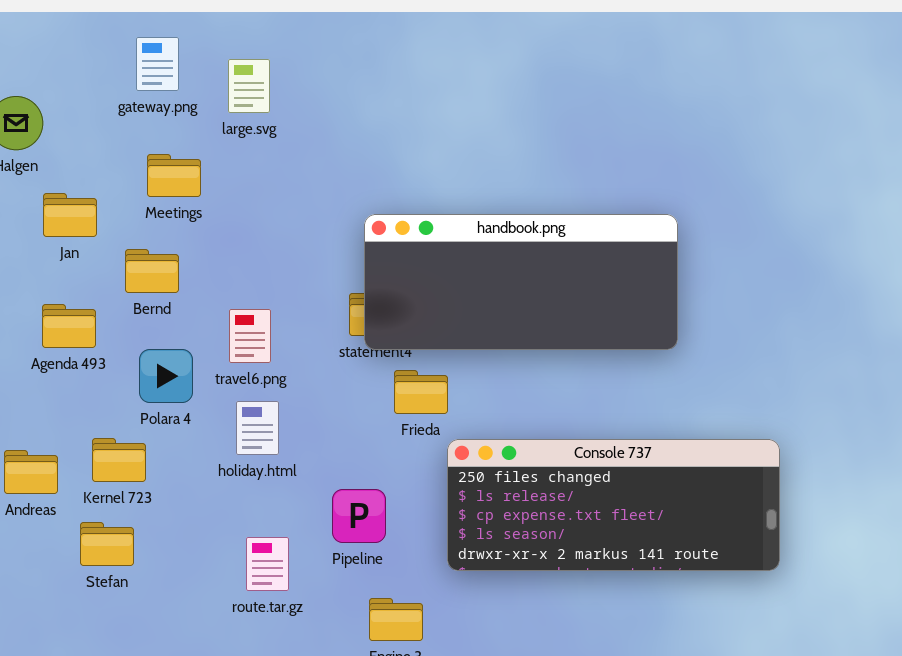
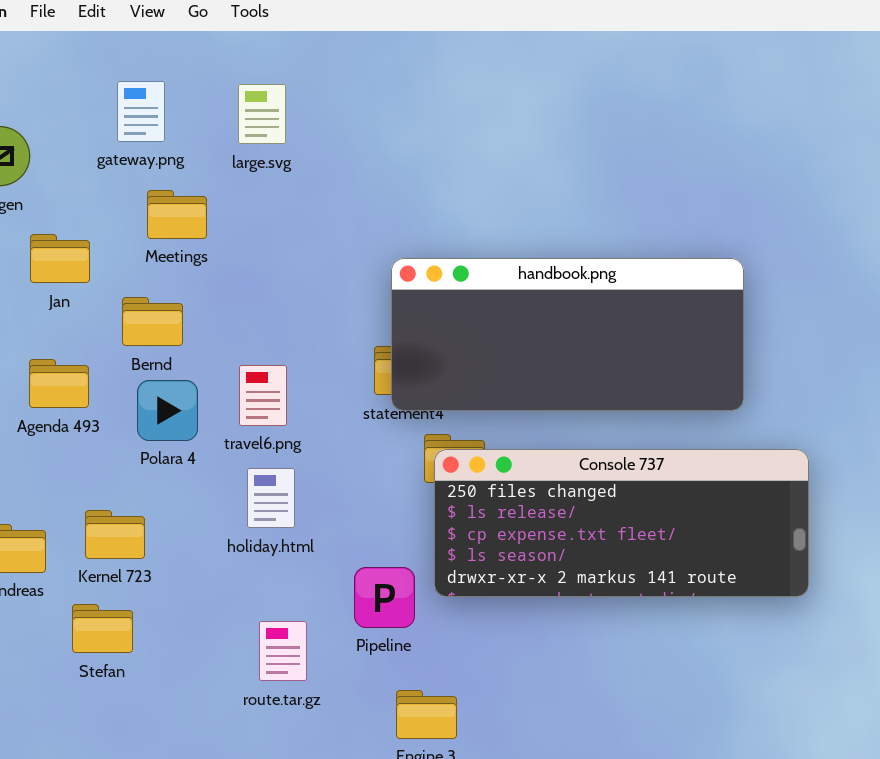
gateway.png: [136,37,179,91] -> [117,81,165,142], moved
Polara 4: [139,349,193,403] -> [137,380,198,441], moved
Console 737: [447,439,780,571] -> [434,449,809,597], moved

